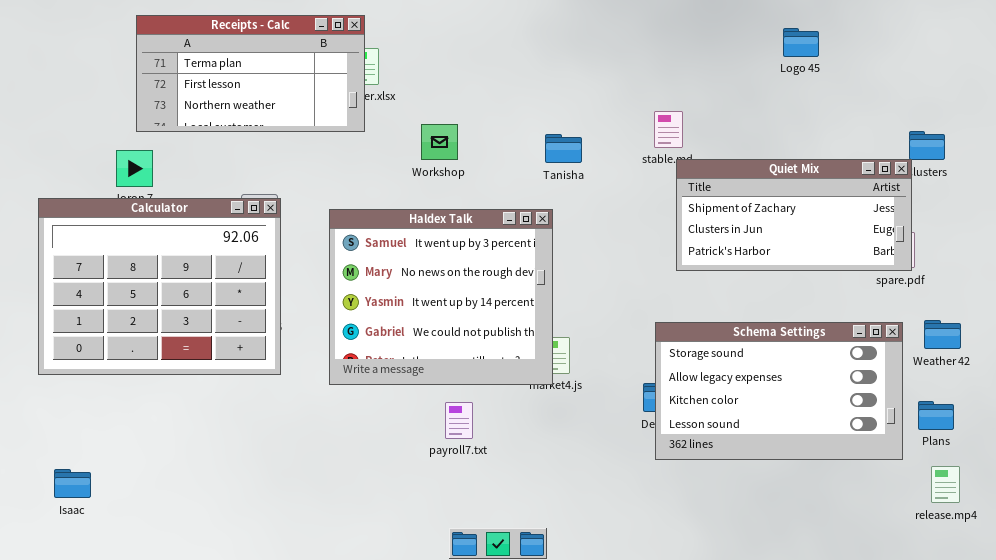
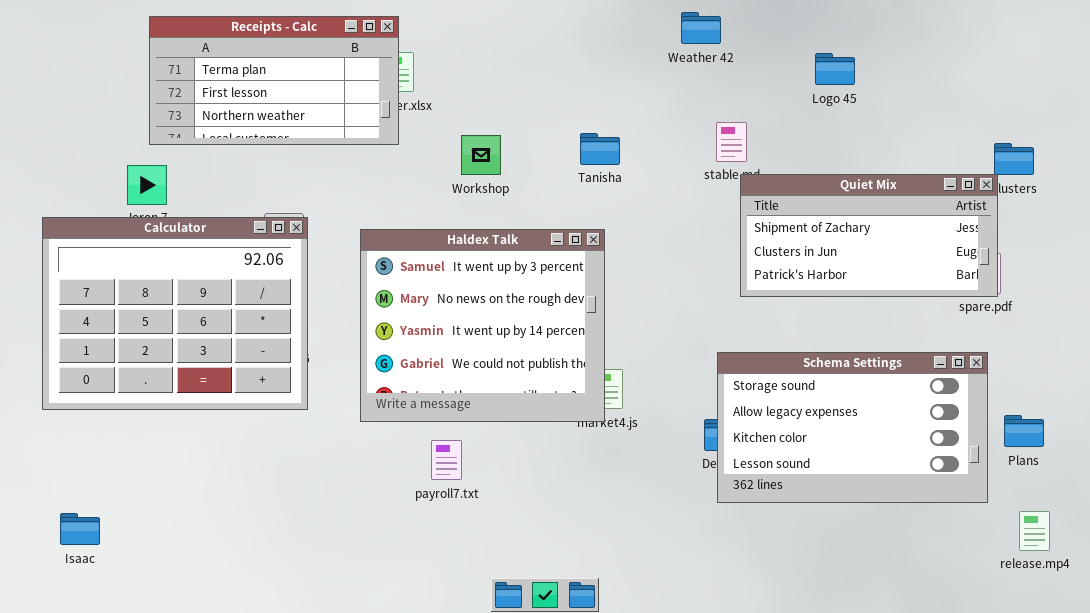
Logo 45: [783,28,819,57] -> [815,53,855,85], moved
Tanisha: [545,134,582,163] -> [580,133,620,165], moved
Weather 42: [924,320,961,349] -> [681,12,721,44], moved
Plans: [918,401,954,430] -> [1004,415,1044,447], moved
payroll7.txt: [445,402,473,439] -> [431,440,462,480], moved

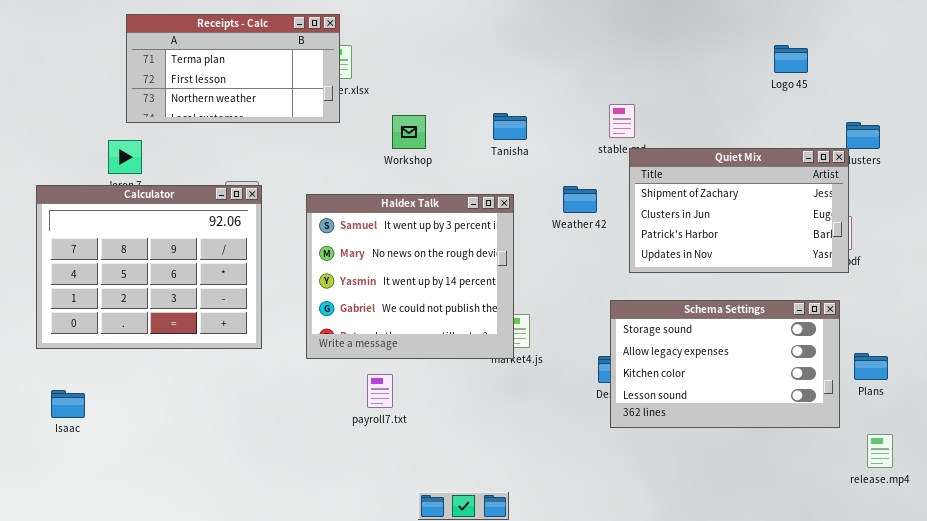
Weather 42: [681,12,721,44] -> [563,186,597,213], moved
Logo 45: [815,53,855,85] -> [774,45,808,73], moved
Quiet Mix: [740,174,998,297] -> [629,148,849,273], resized
Isaac: [60,513,100,545] -> [51,390,85,418], moved

